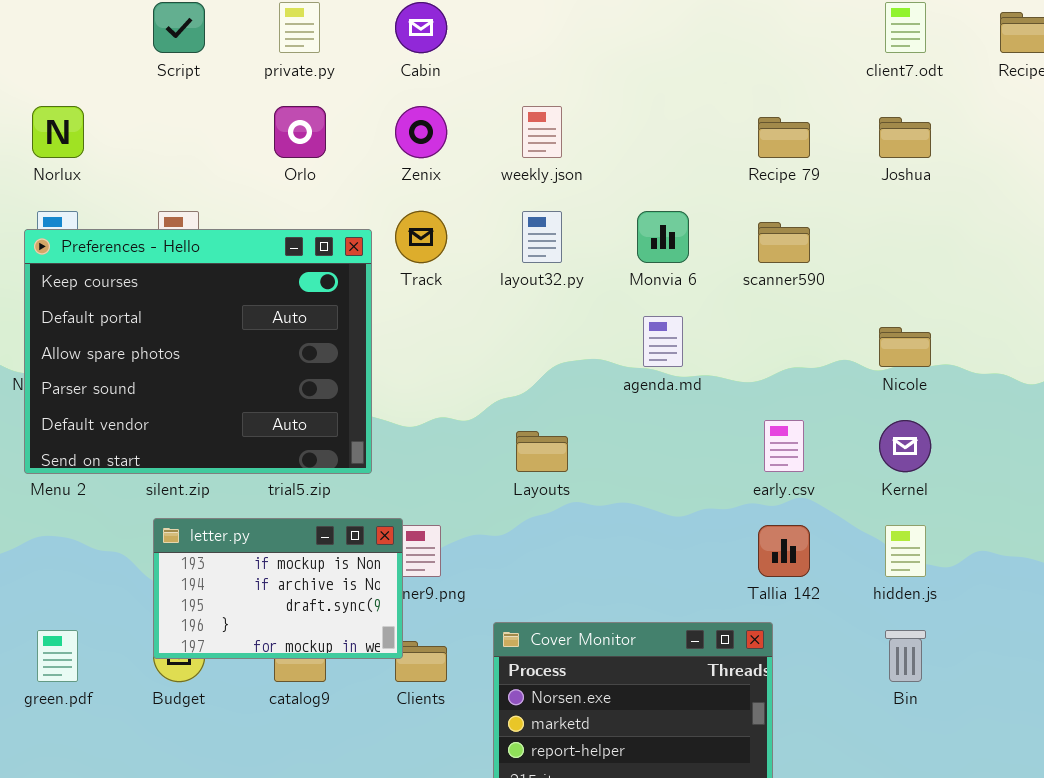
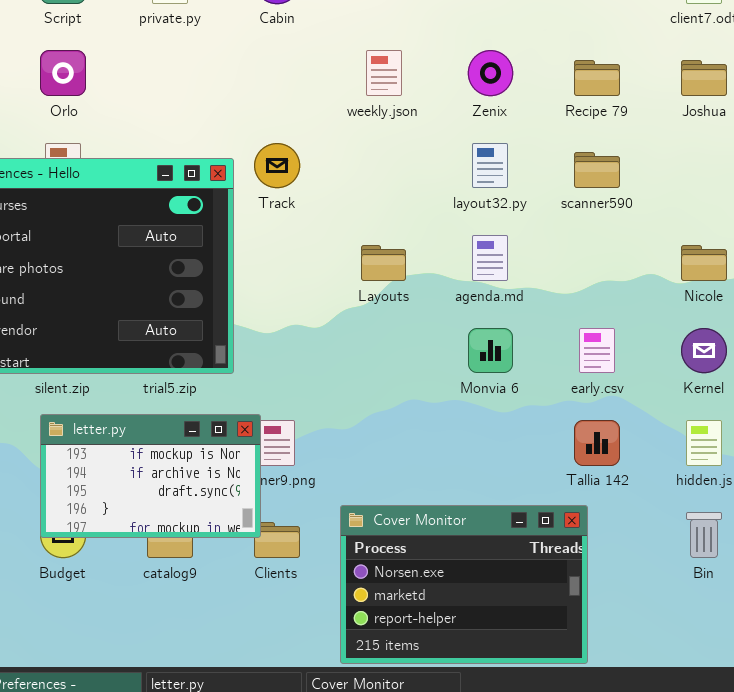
Orlo: [274,106,326,158] -> [40,50,86,96], moved
Zenix: [395,106,447,158] -> [468,50,513,96], moved
layout32.py: [522,211,562,263] -> [472,143,508,188], moved
Monvia 6: [637,211,689,263] -> [468,328,513,373], moved
Layouts: [516,431,568,472] -> [361,245,406,281], moved

